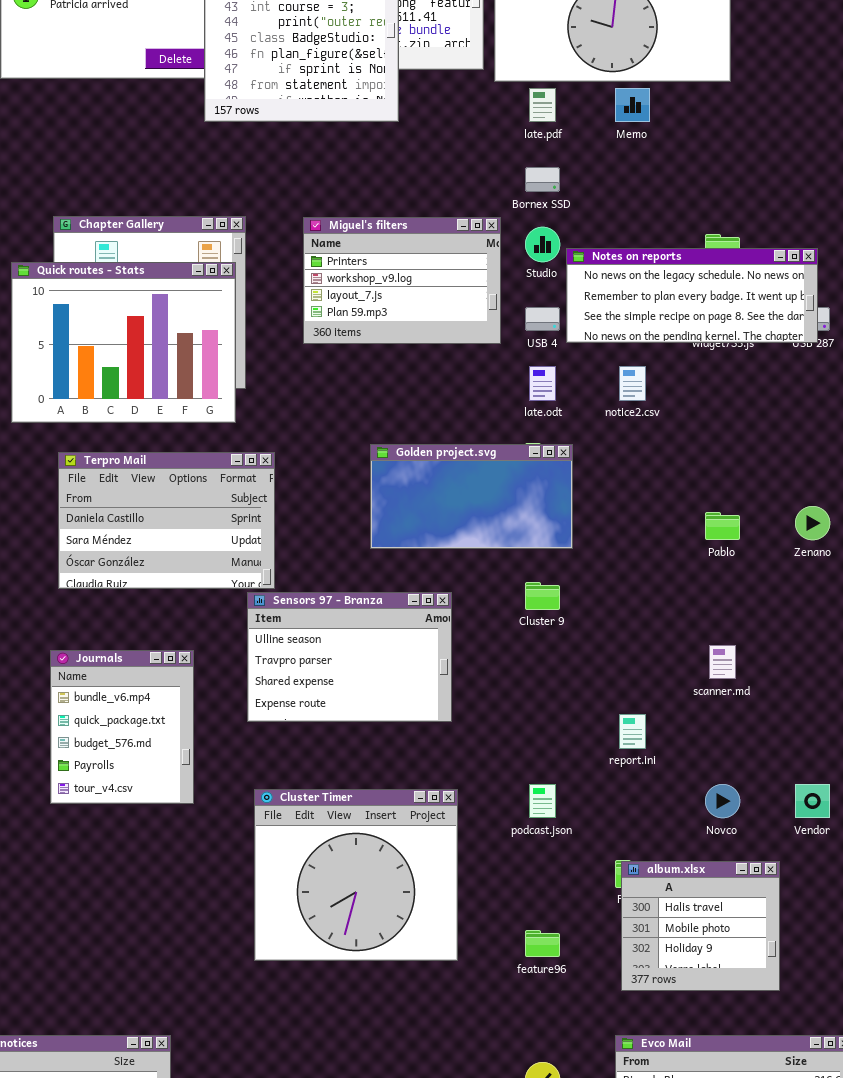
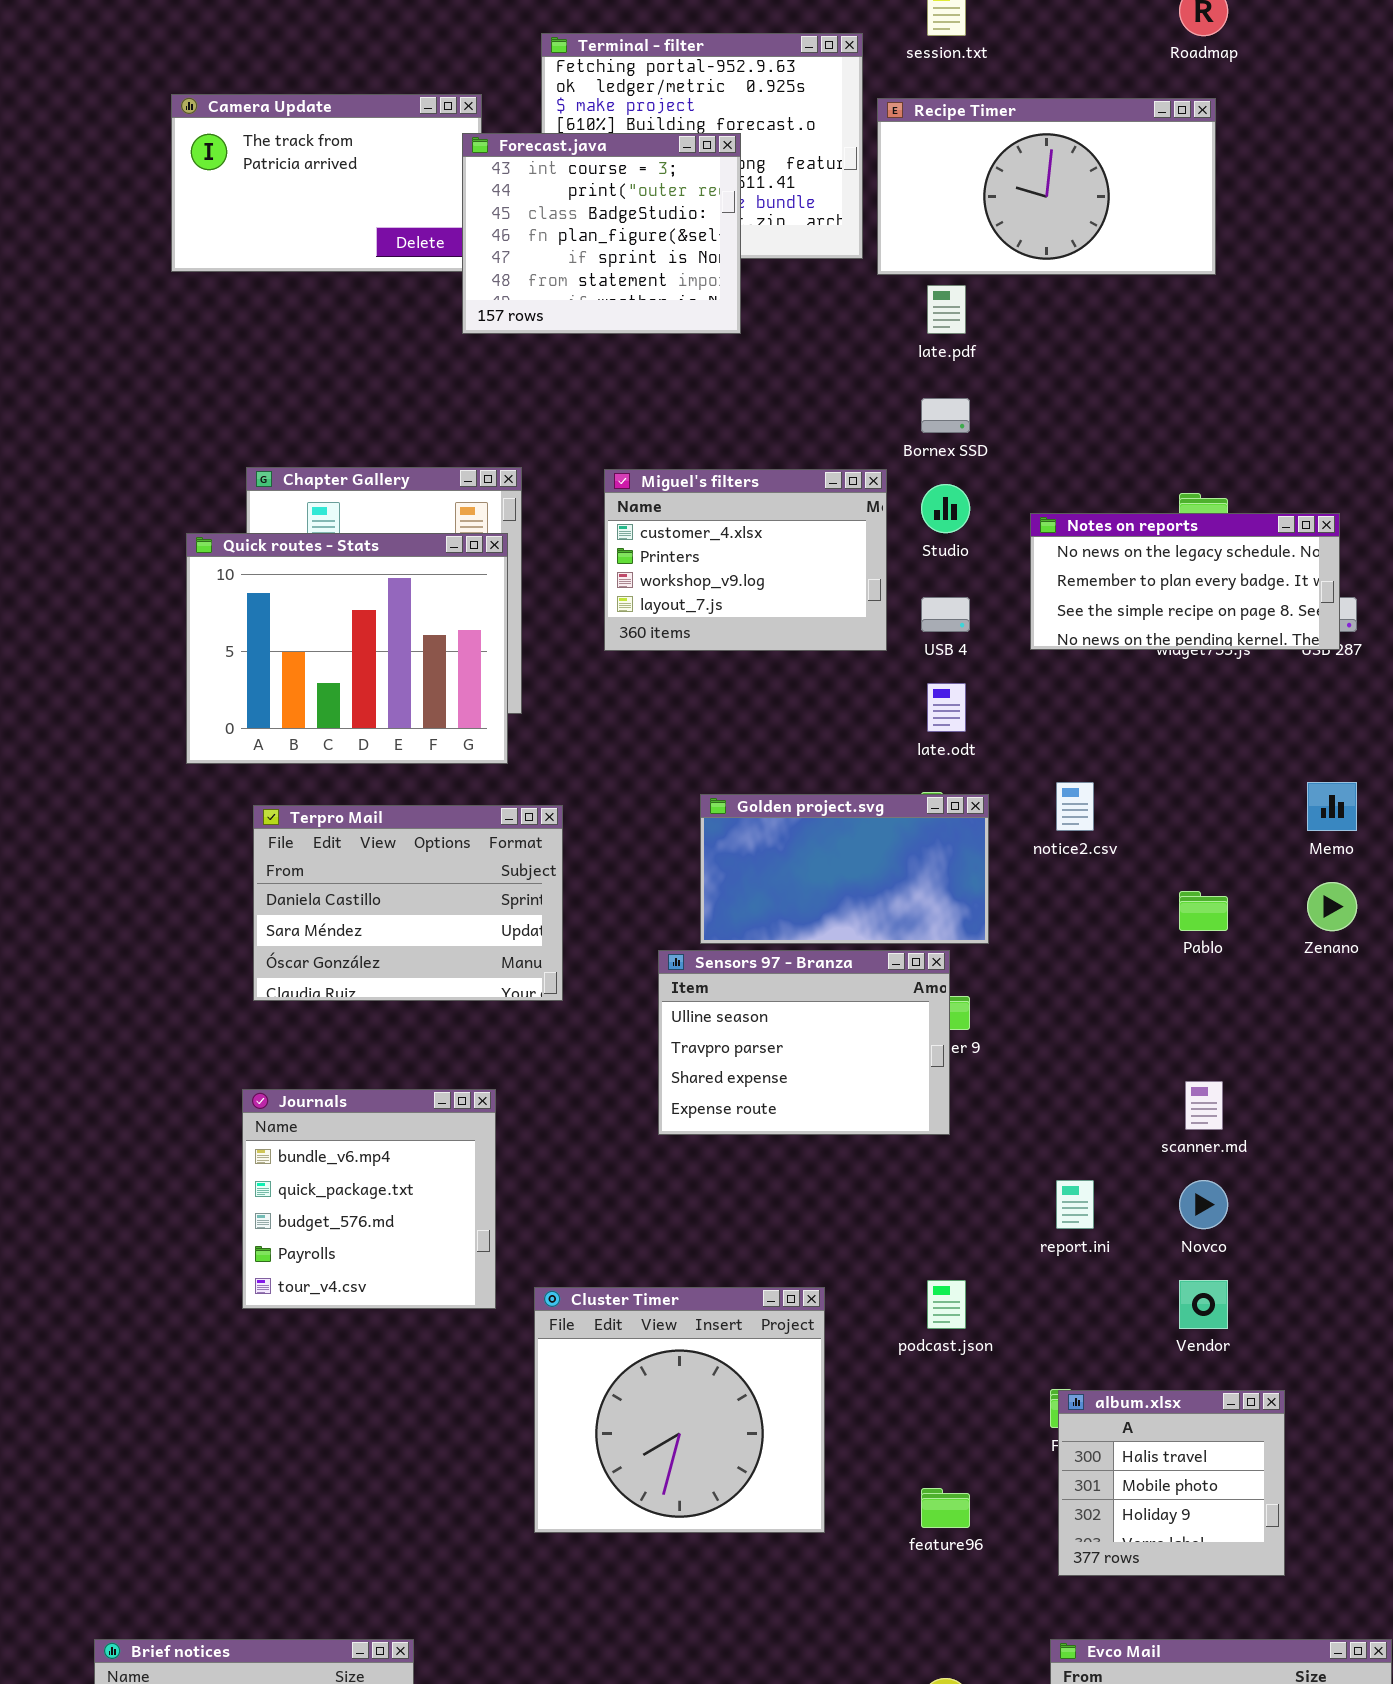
Memo: [615,88,650,122] -> [1307,782,1357,831], moved
Miguel's filters: [303,217,501,344] -> [604,469,887,651], scrolled up 1 row
Notes on reports: [566,248,818,343] -> [1030,513,1340,650], resized
notice2.csv: [619,366,646,401] -> [1056,782,1094,831], moved
Sensors 97 - Branza: [247,592,452,722] -> [658,950,950,1135], moved
Journals: [50,650,194,804] -> [242,1089,496,1309], resized
Novco: [705,784,740,818] -> [1179,1180,1228,1229], moved
Vendor: [795,784,830,818] -> [1179,1280,1228,1329], moved

